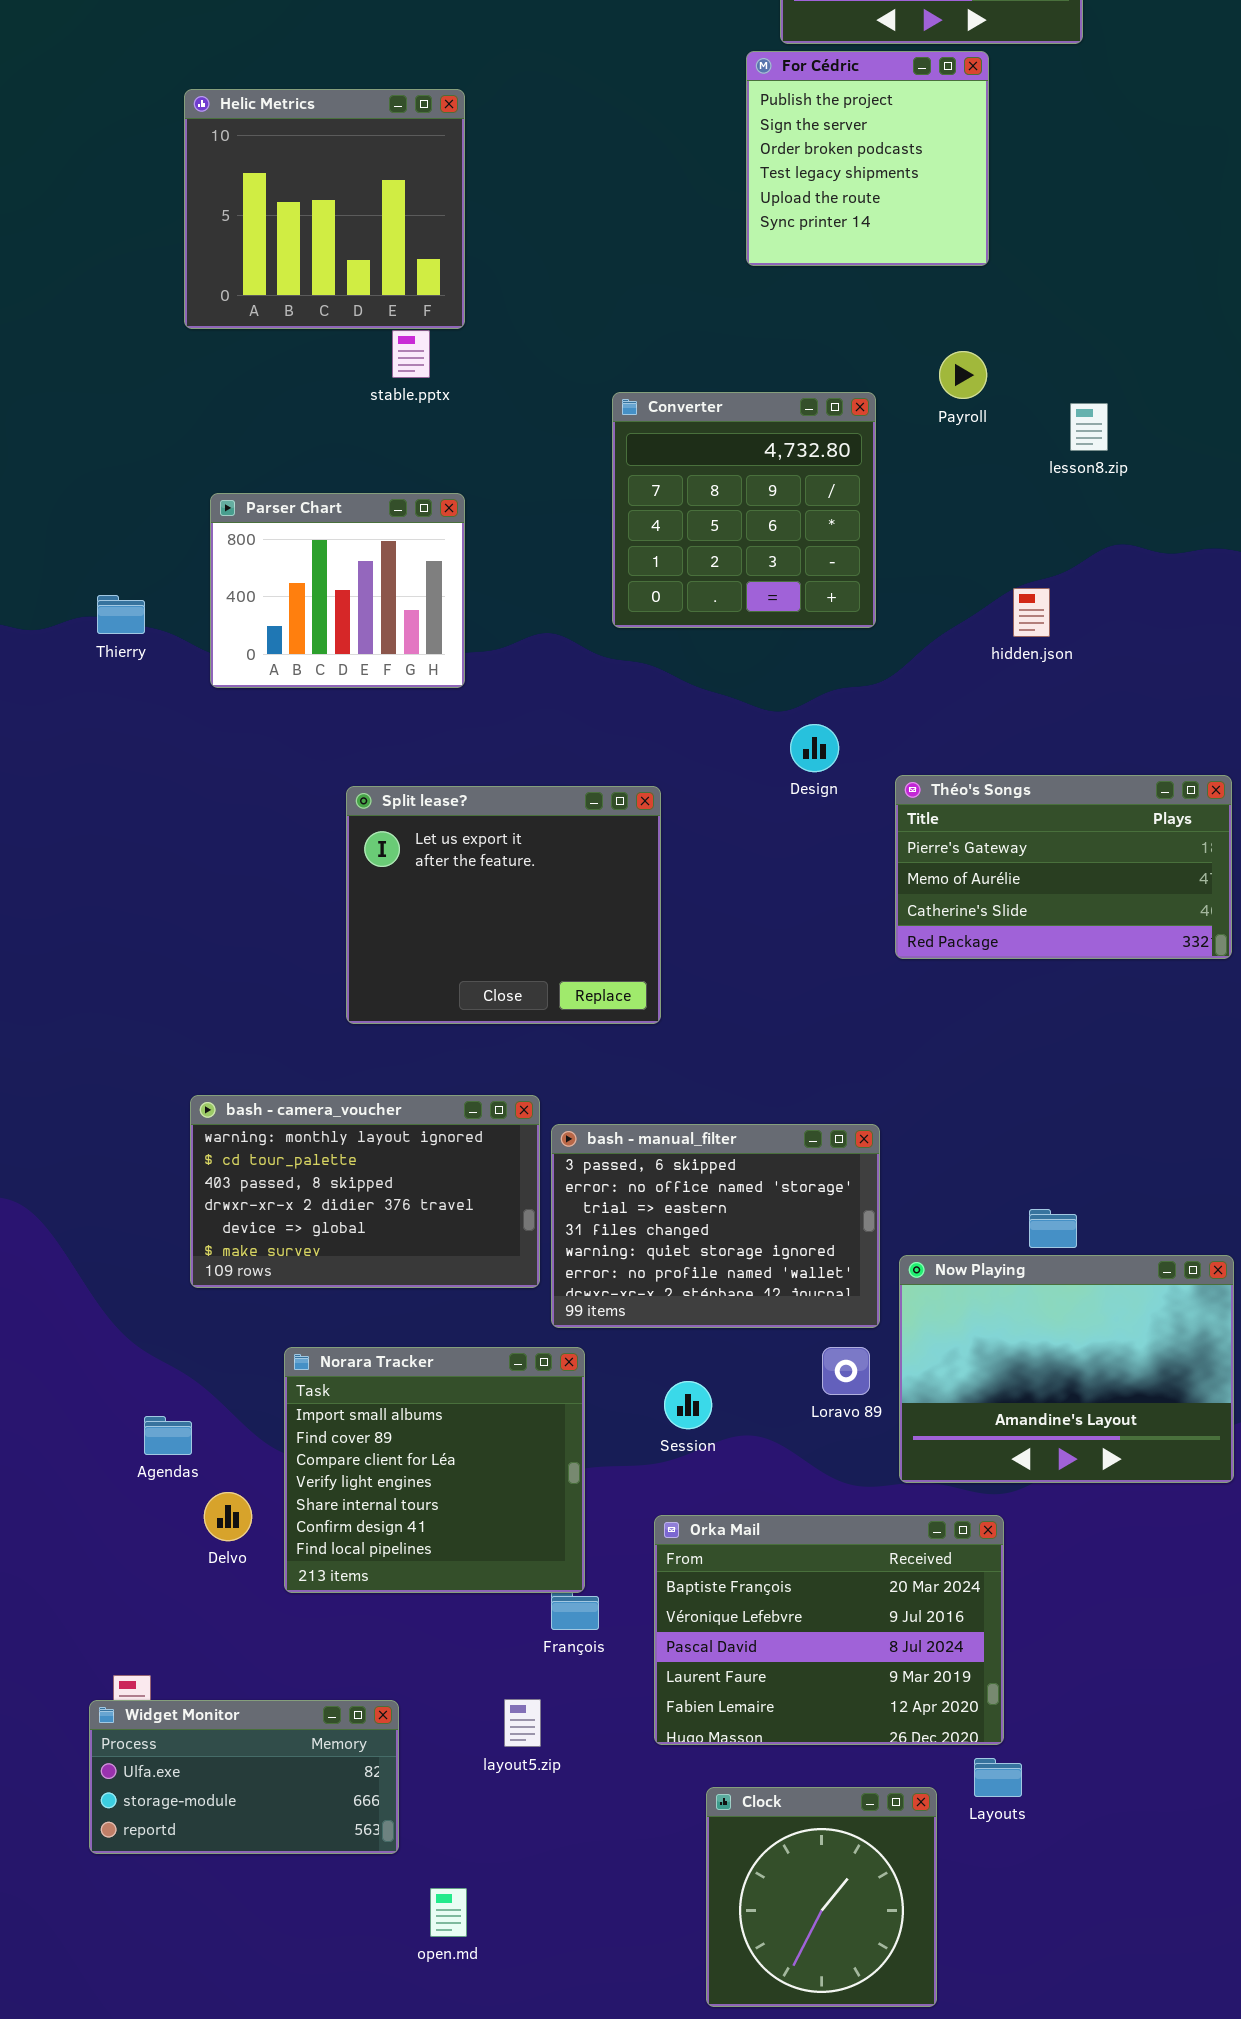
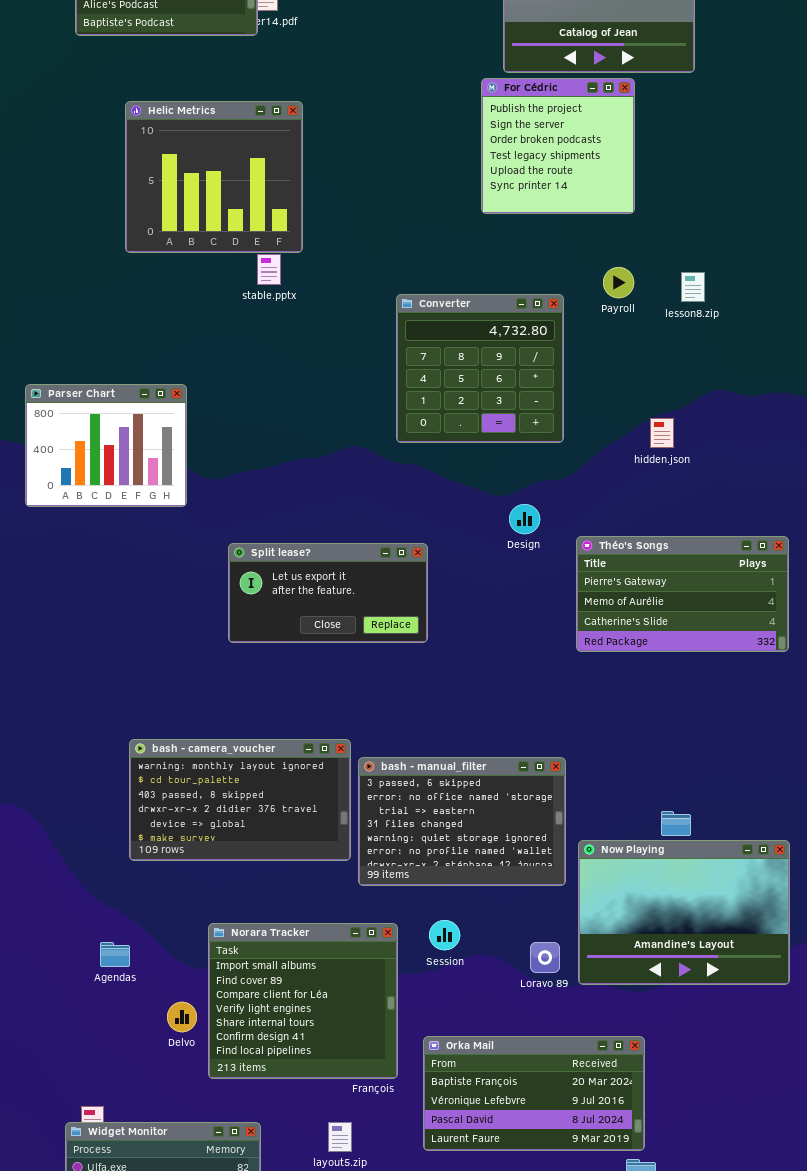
lesson8.zip: [1070,403,1108,451] -> [681,272,705,302], moved
Parser Chart: [210,493,465,688] -> [25,384,187,507], moved
Split lease?: [346,786,661,1024] -> [228,543,428,643], resized
Norara Tracker: [284,1347,585,1593] -> [208,923,398,1079], moved
Loravo 89: [822,1347,870,1395] -> [530,942,560,973], moved
Delvo: [204,1492,252,1541] -> [167,1002,197,1032], moved
Orka Mail: [654,1515,1004,1745] -> [423,1036,645,1151], resized

